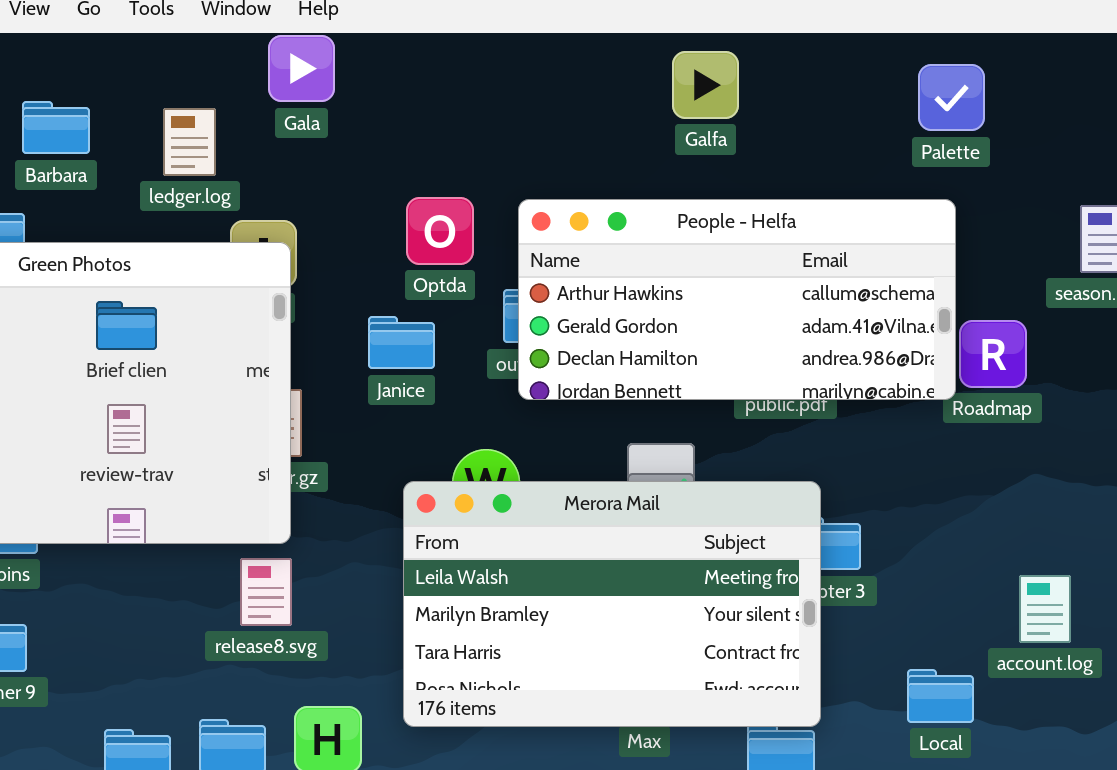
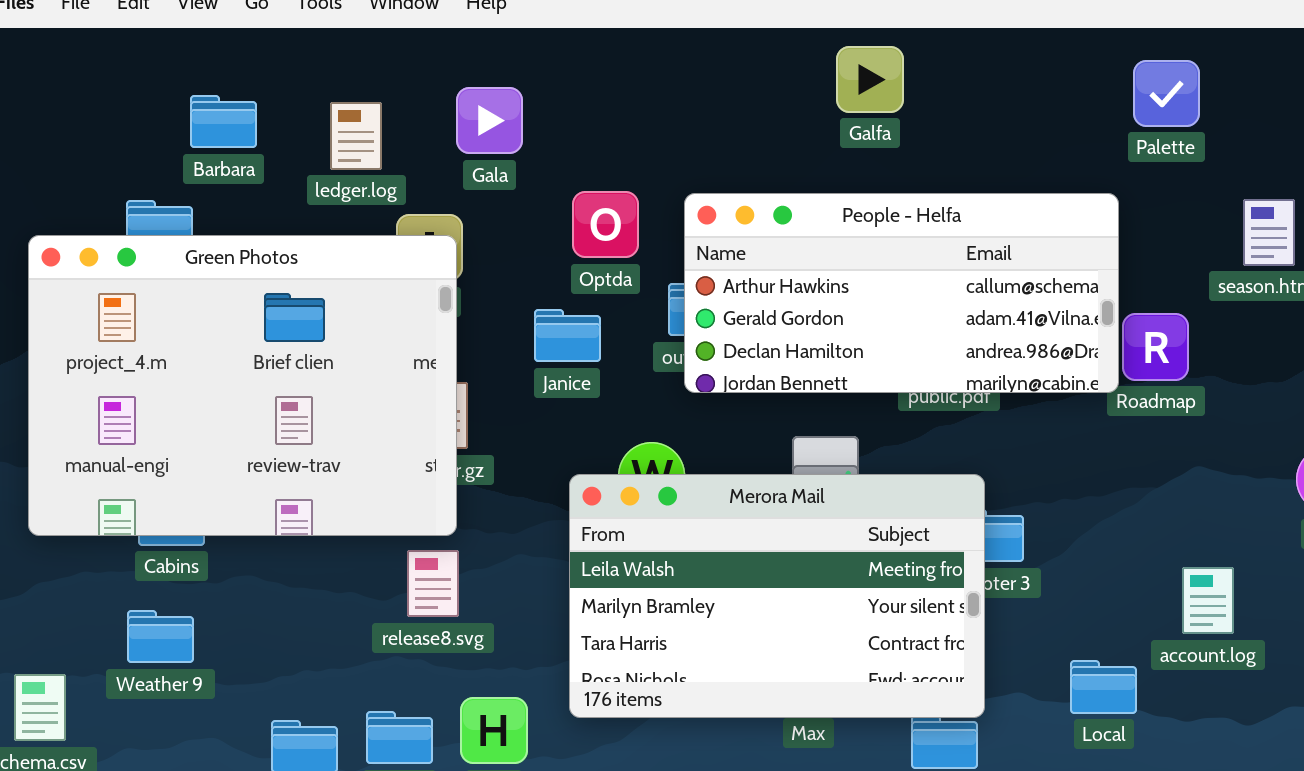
Gala: [268,35,335,102] -> [456,87,523,154], moved
Palette: [918,64,985,131] -> [1133,60,1200,127], moved

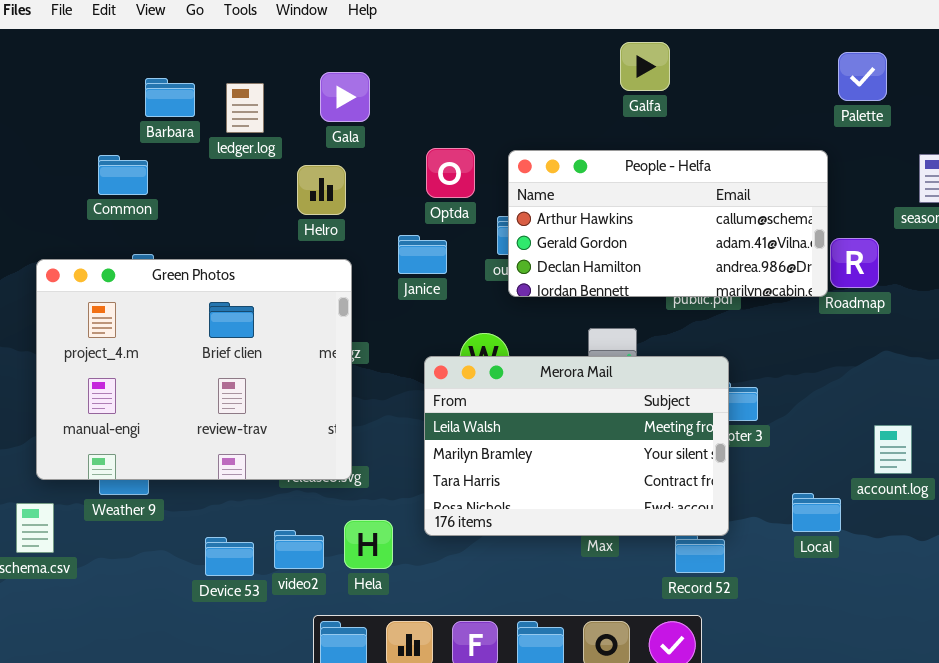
Gala: [456,87,523,154] -> [320,72,370,122], moved
ledger.log: [330,102,382,170] -> [226,83,264,133], moved
Green Photos: [28,235,457,536] -> [36,259,352,480], moved

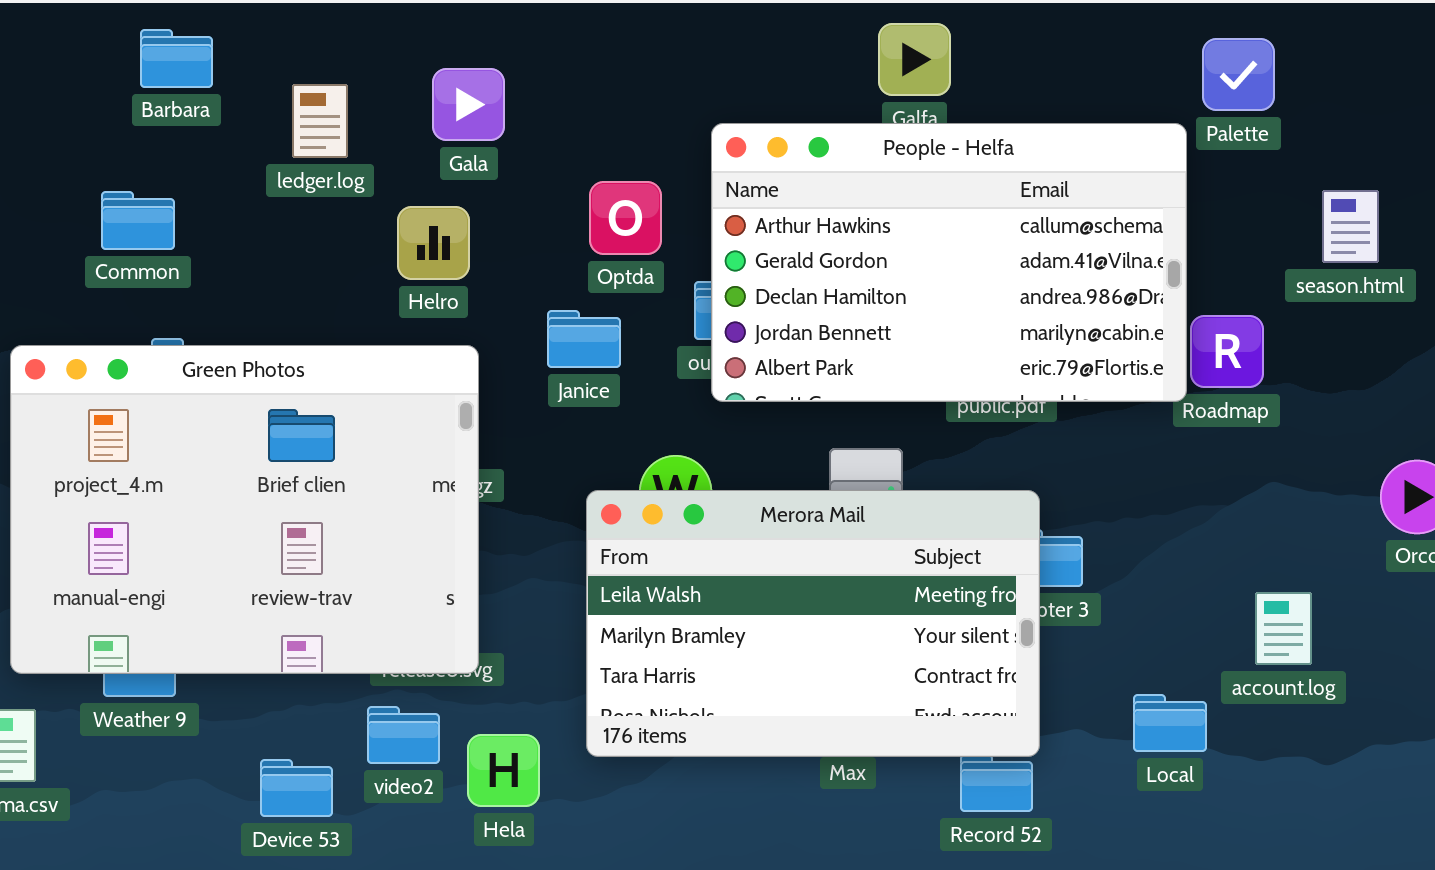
Barbara: [145,78,195,117] -> [140,29,213,88], moved
People - Helfa: [508,150,828,297] -> [711,123,1187,402], resized
video2: [274,530,324,569] -> [367,706,440,764], moved

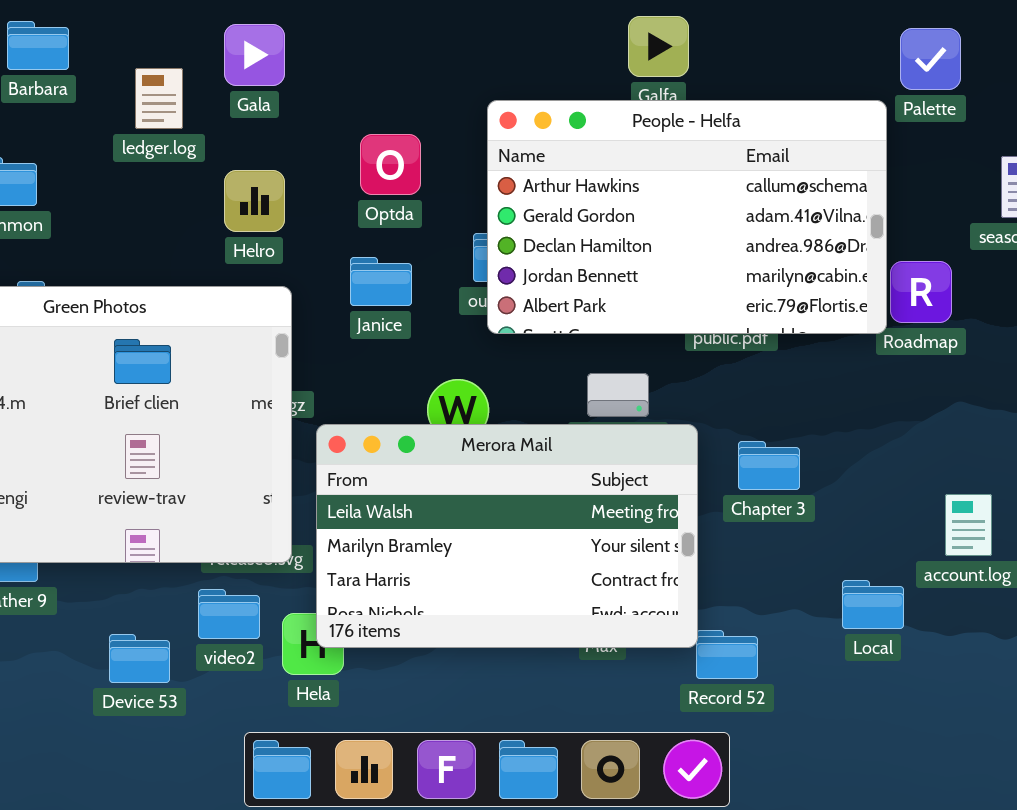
Gala: [432,68,505,141] -> [224,24,285,86], moved
Optda: [589,181,662,255] -> [360,134,421,195], moved
Merora Mail: [586,490,1040,757] -> [316,424,698,648], moved

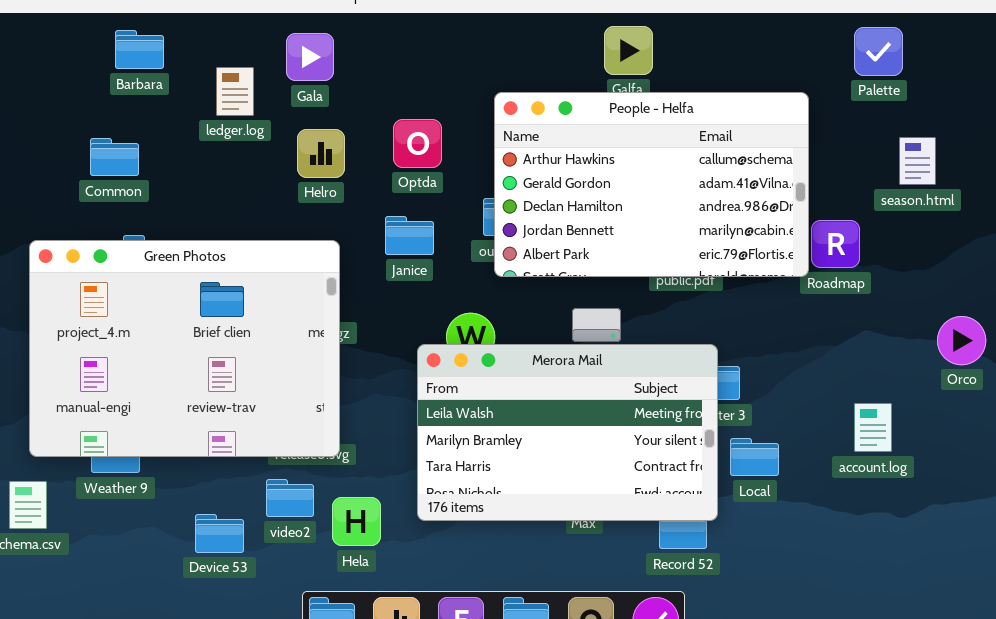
Palette: [900,28,961,90] -> [854,27,903,76], moved
Helro: [224,170,285,232] -> [297,129,345,178], moved
Merora Mail: [316,424,698,648] -> [417,344,718,521], moved
Local: [842,580,904,629] -> [730,438,779,476], moved

